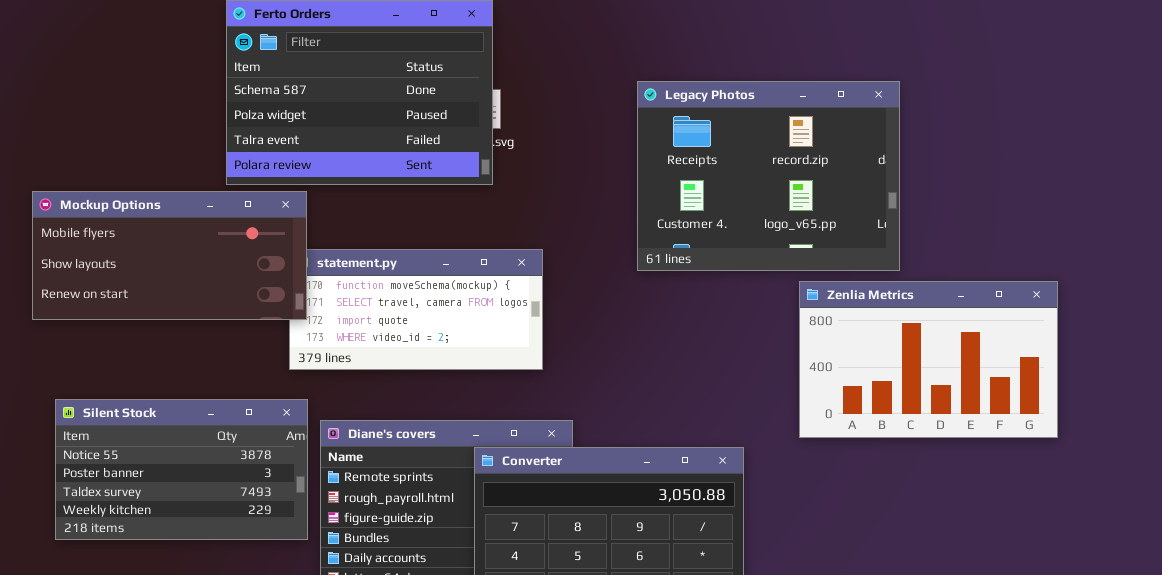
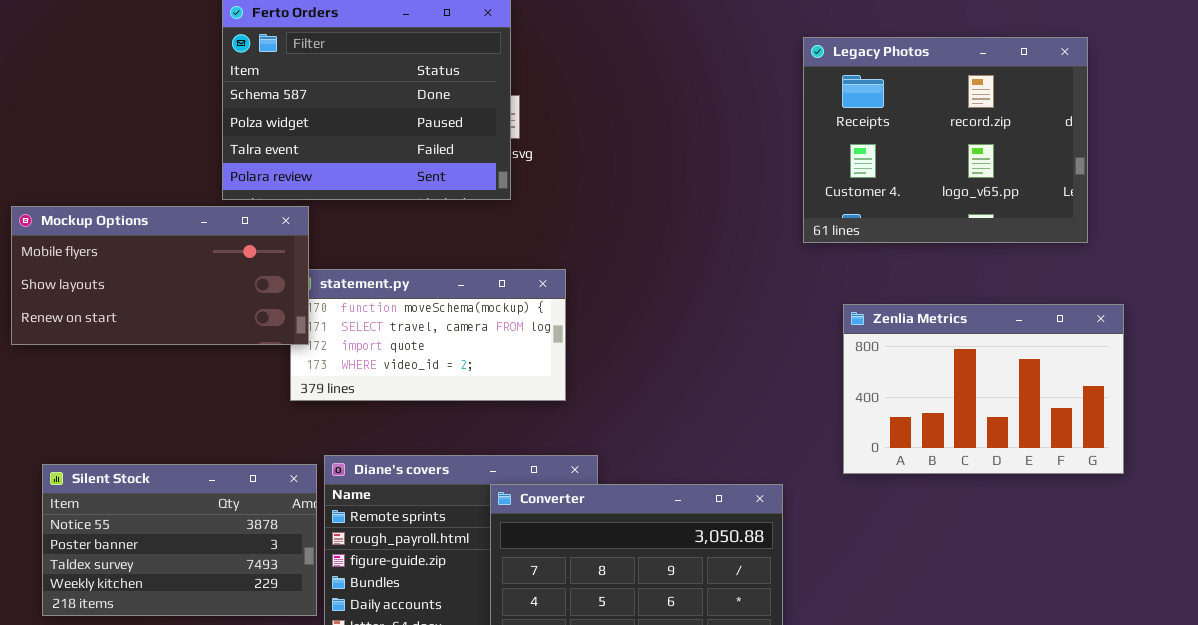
Legacy Photos: [637,81,900,271] -> [803,37,1088,243], moved
Silent Stock: [55,399,308,540] -> [42,464,317,616], moved

